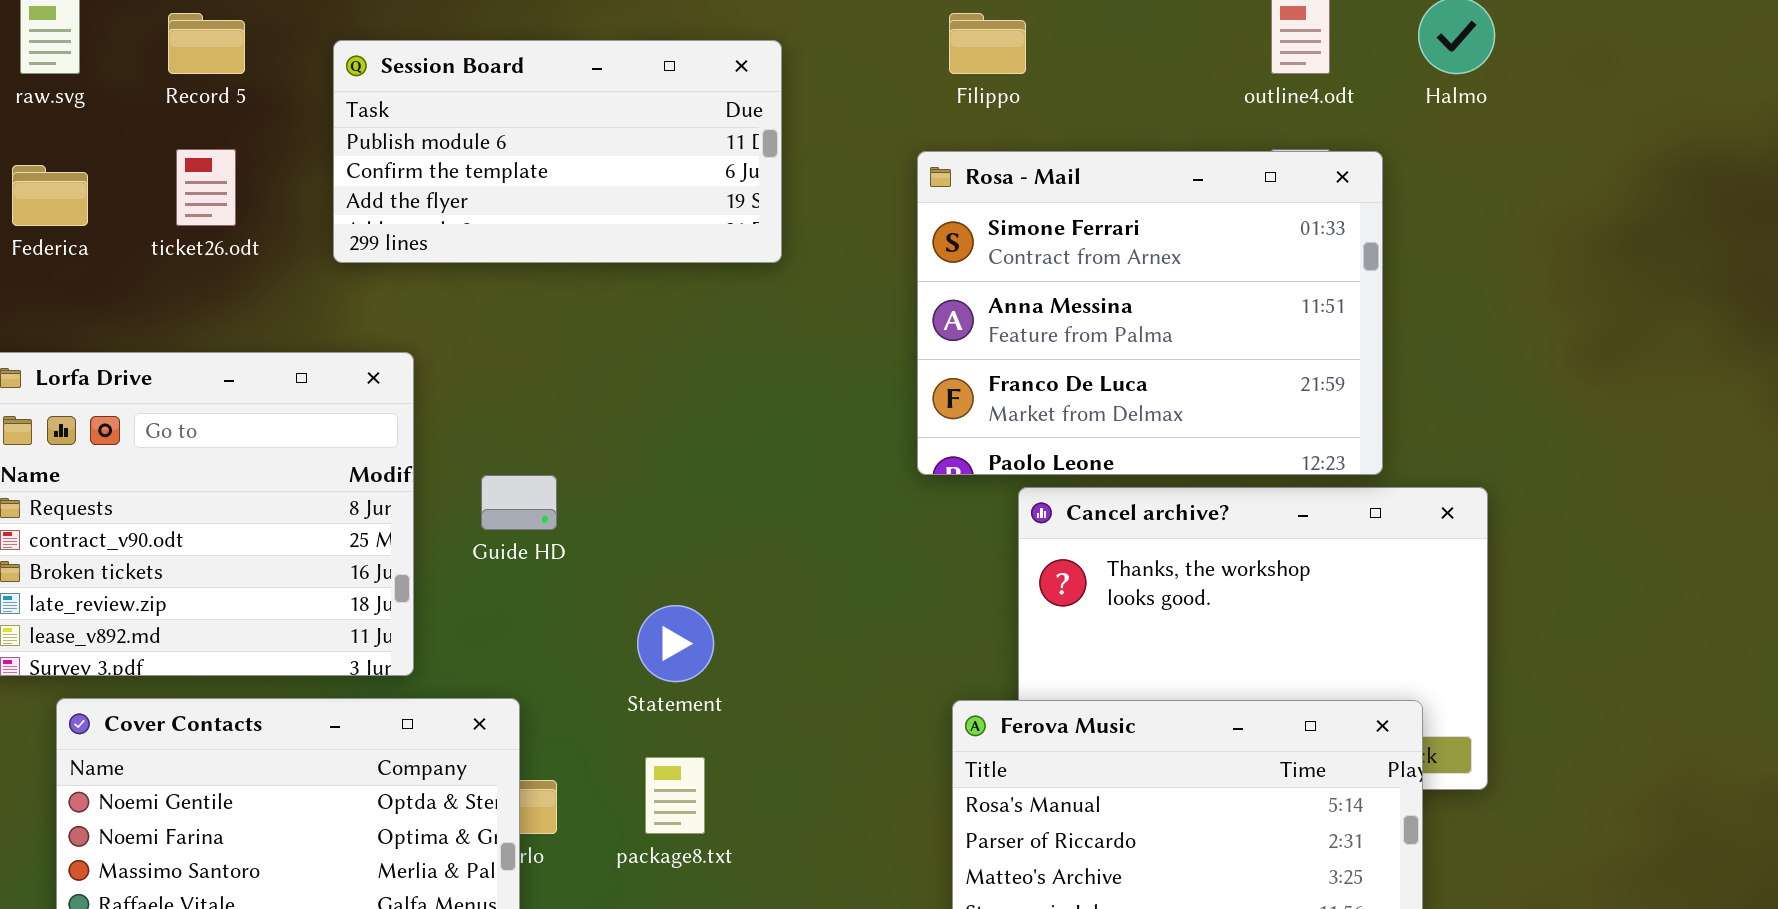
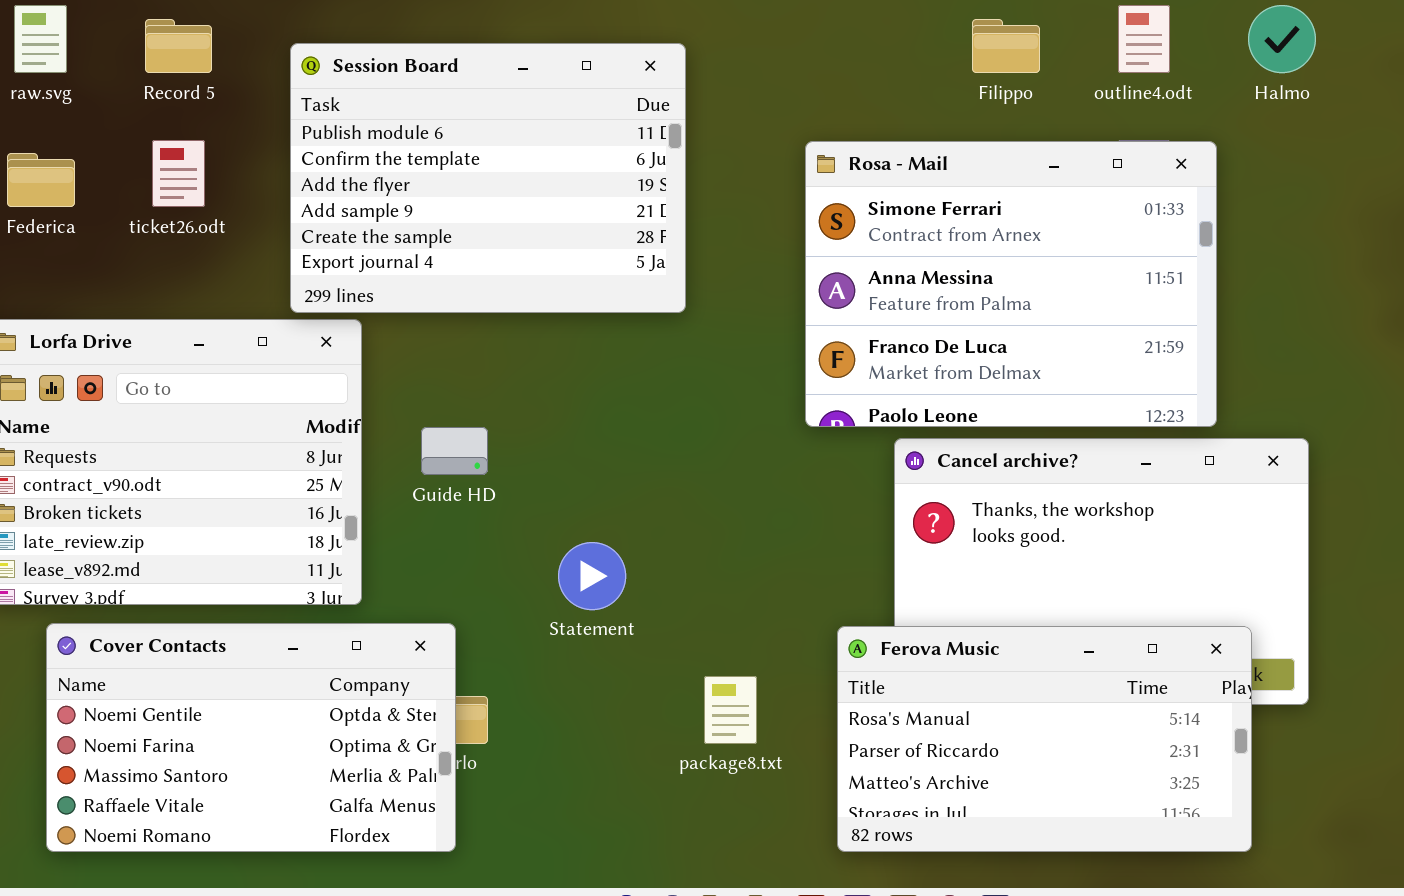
Filippo: [949,13,1026,74] -> [972,19,1040,73], moved
Session Board: [333,40,782,263] -> [290,43,686,313], resized
package8.txt: [645,757,705,834] -> [704,676,757,744], moved

